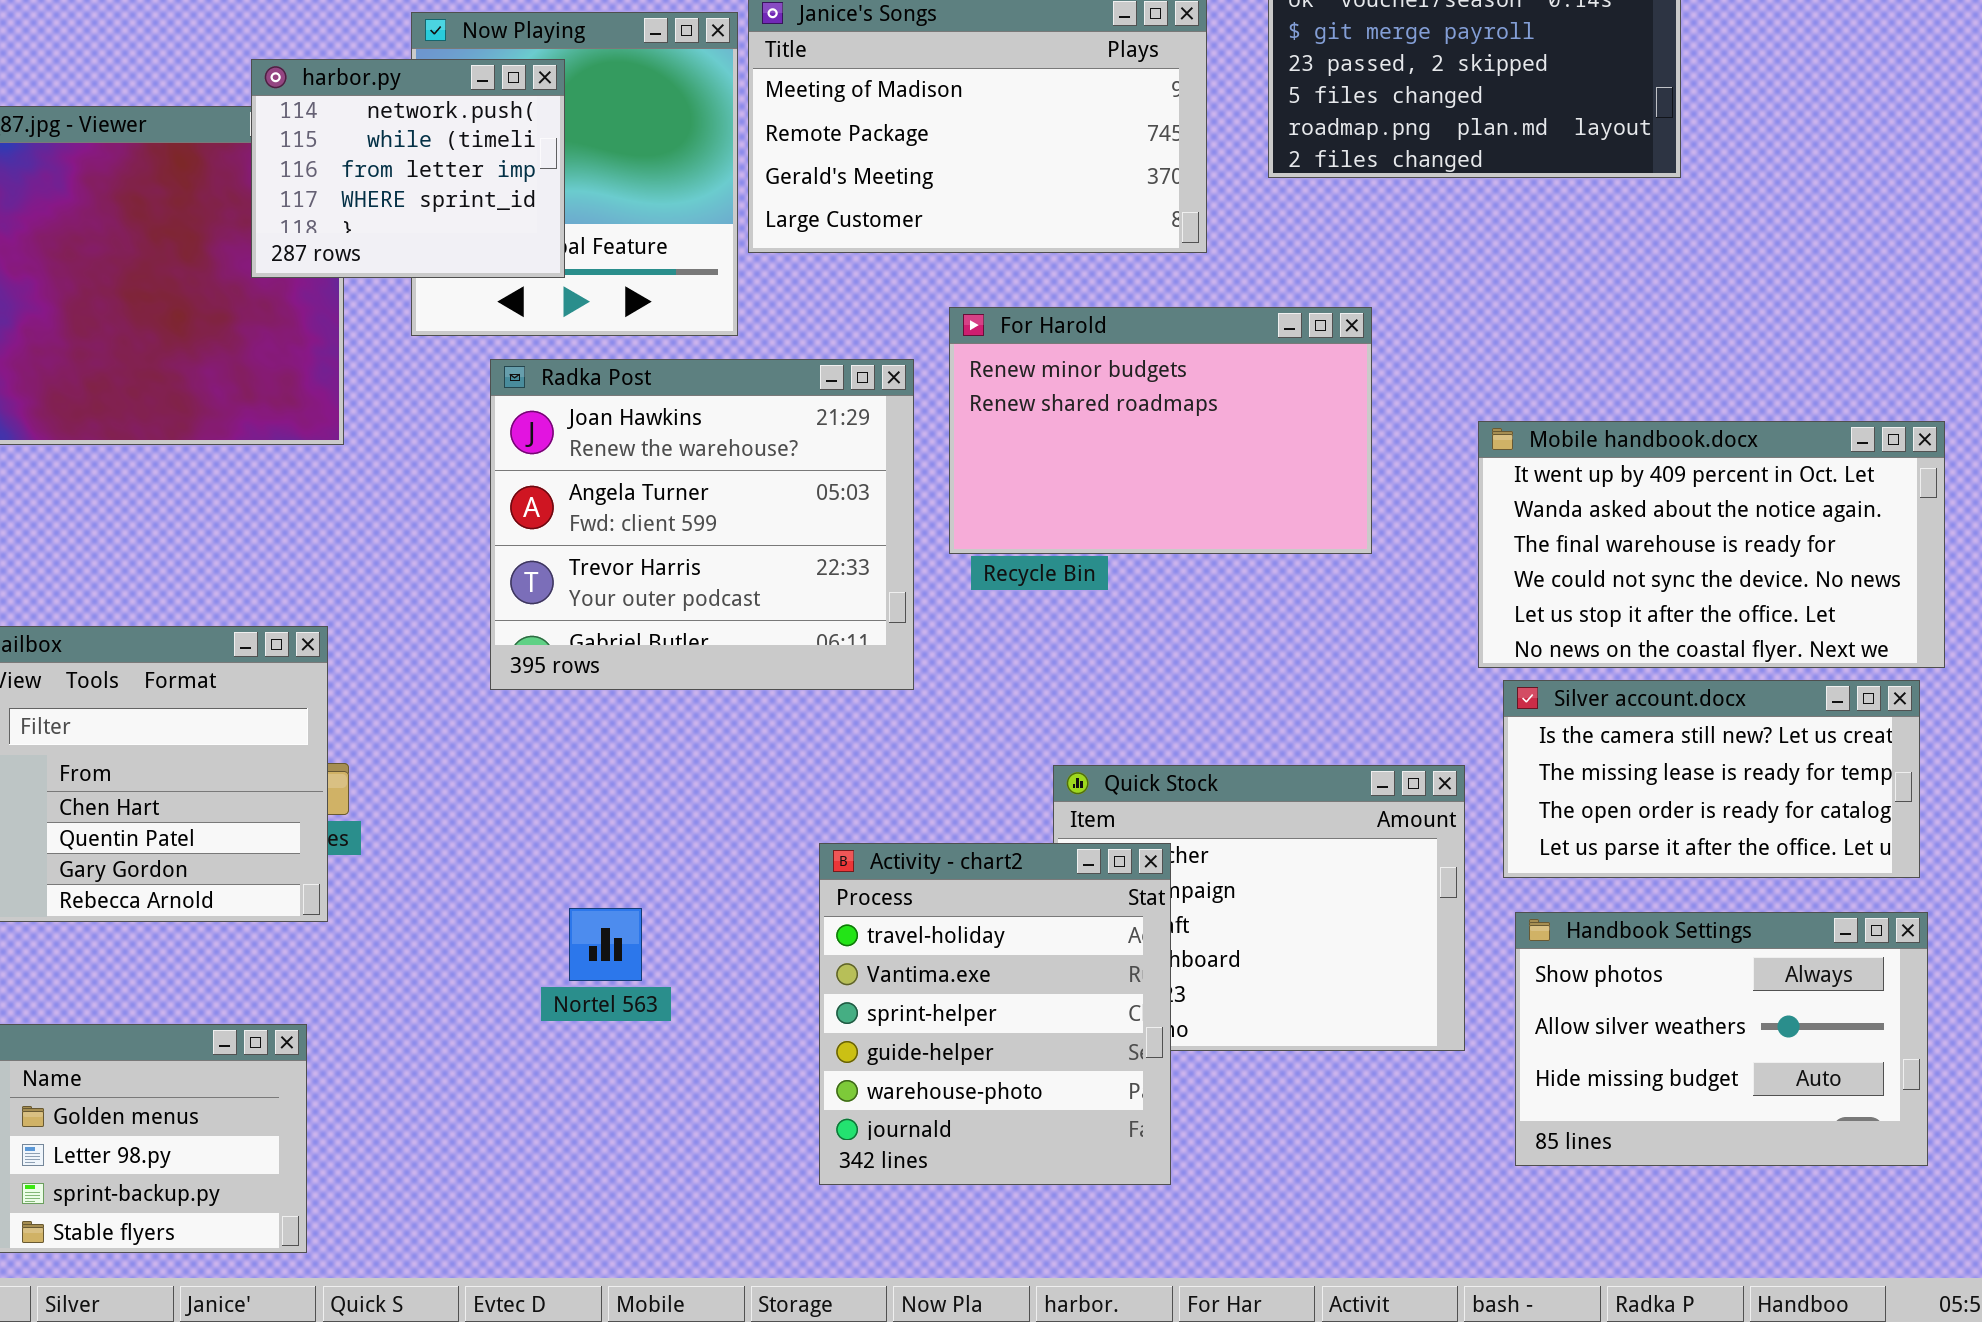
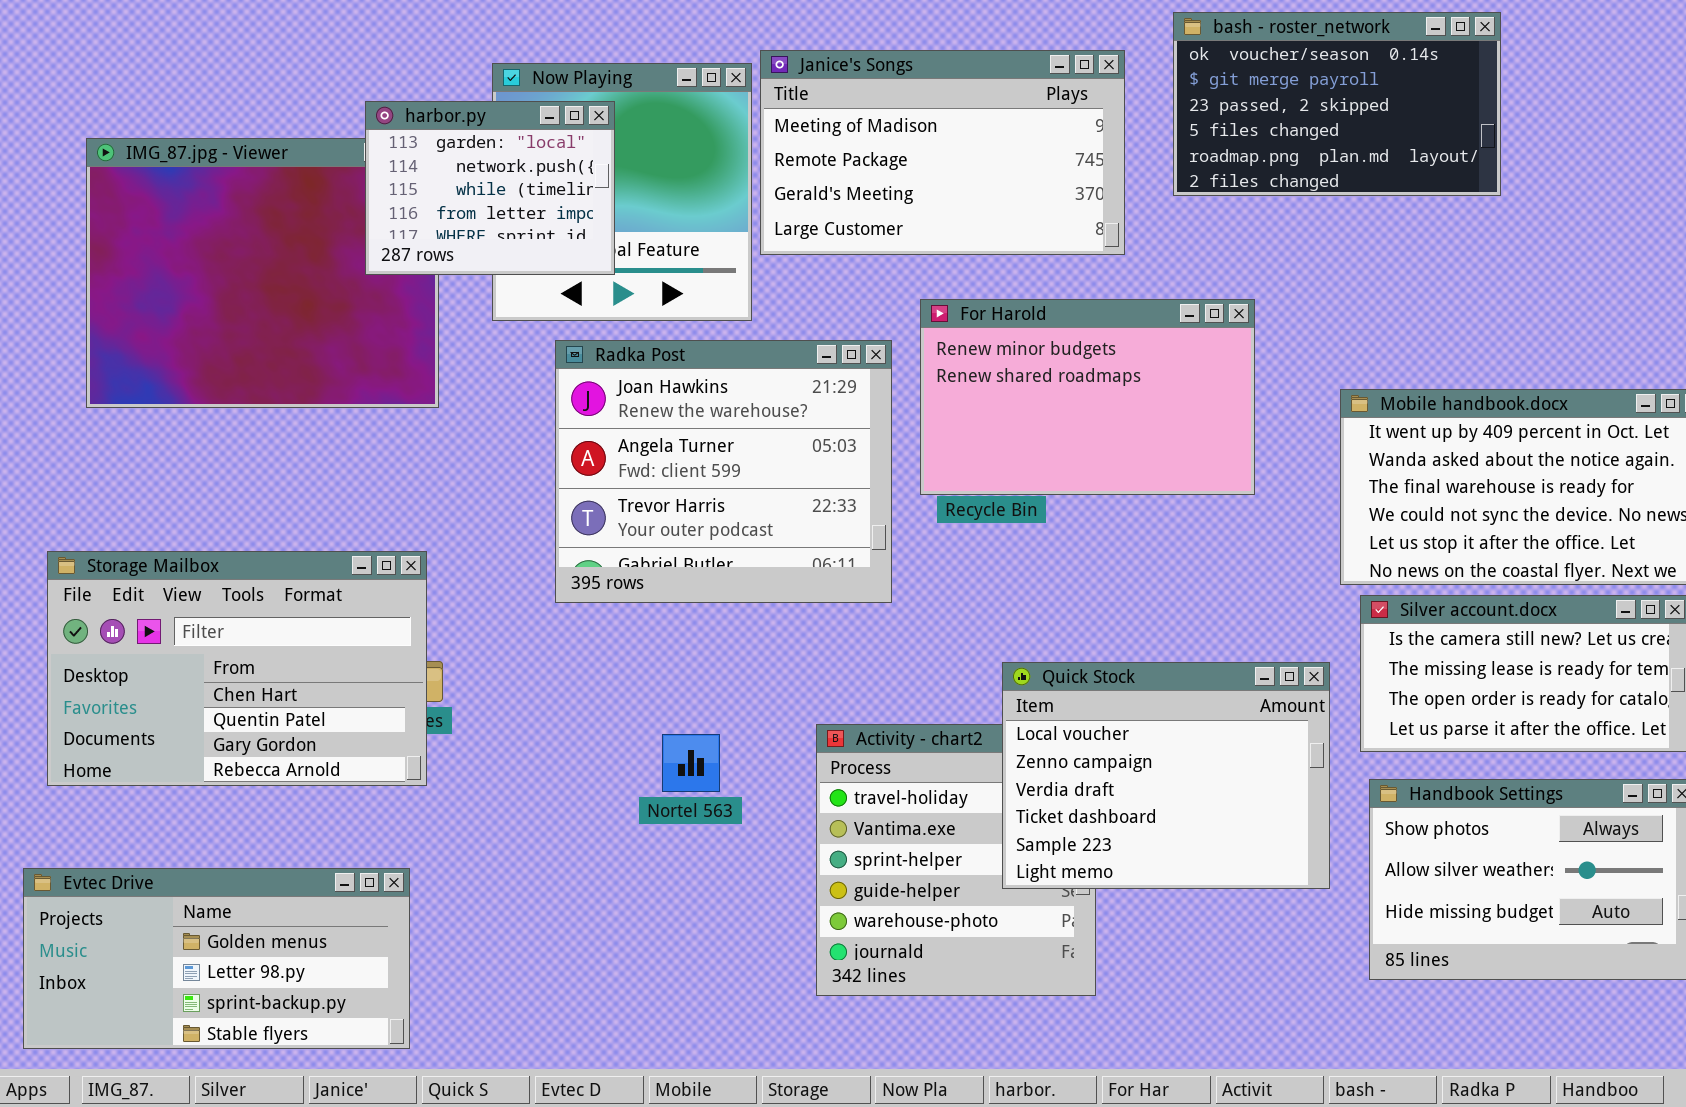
harbor.py: [251,59,565,278] -> [365,101,615,275], scrolled up 1 row
Quick Stock: [1053,765,1465,1051] -> [1002,662,1330,889], raised
Nortel 563: [569,908,642,981] -> [662,734,720,792], moved

